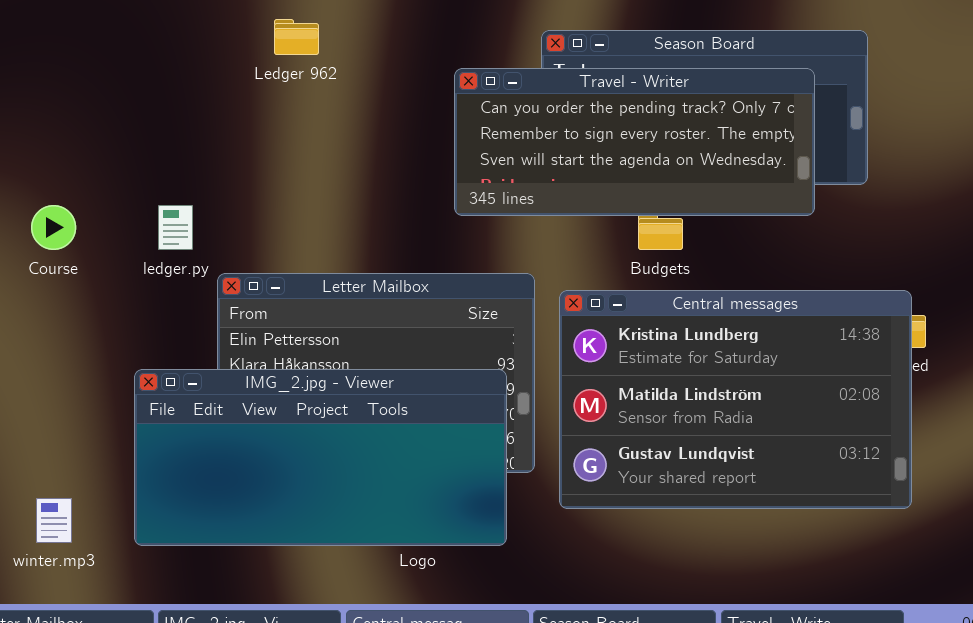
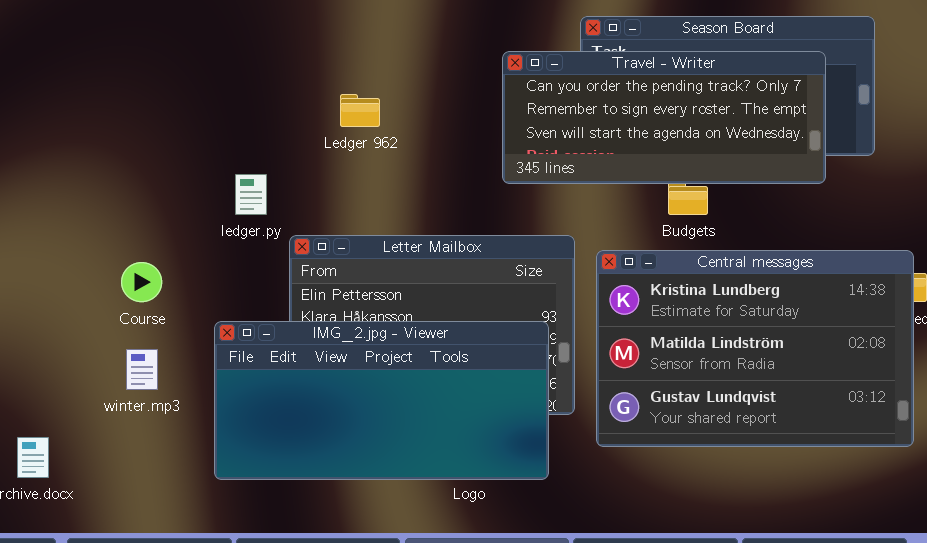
Ledger 962: [274,19,319,55] -> [340,94,380,127], moved
Course: [31,205,76,250] -> [121,262,162,302], moved
winter.mp3: [36,498,72,543] -> [126,349,158,390], moved

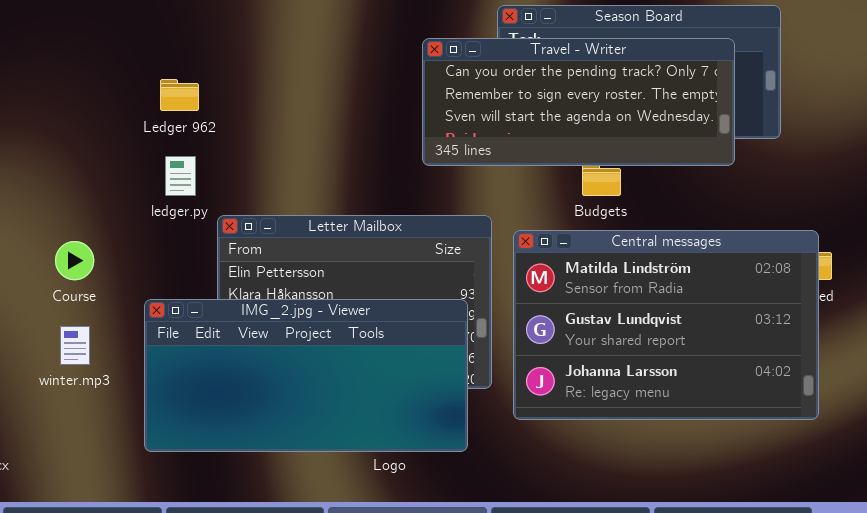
Ledger 962: [340,94,380,127] -> [160,79,199,111], moved
Central messages: [596,250,914,447] -> [513,230,819,420], scrolled down 1 row

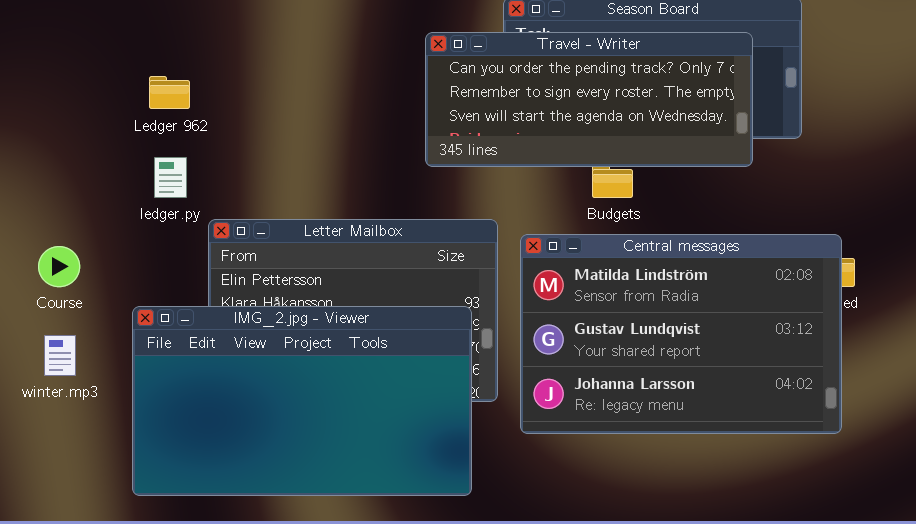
IMG_2.jpg - Viewer: [144,299,468,452] -> [132,306,472,496], resized

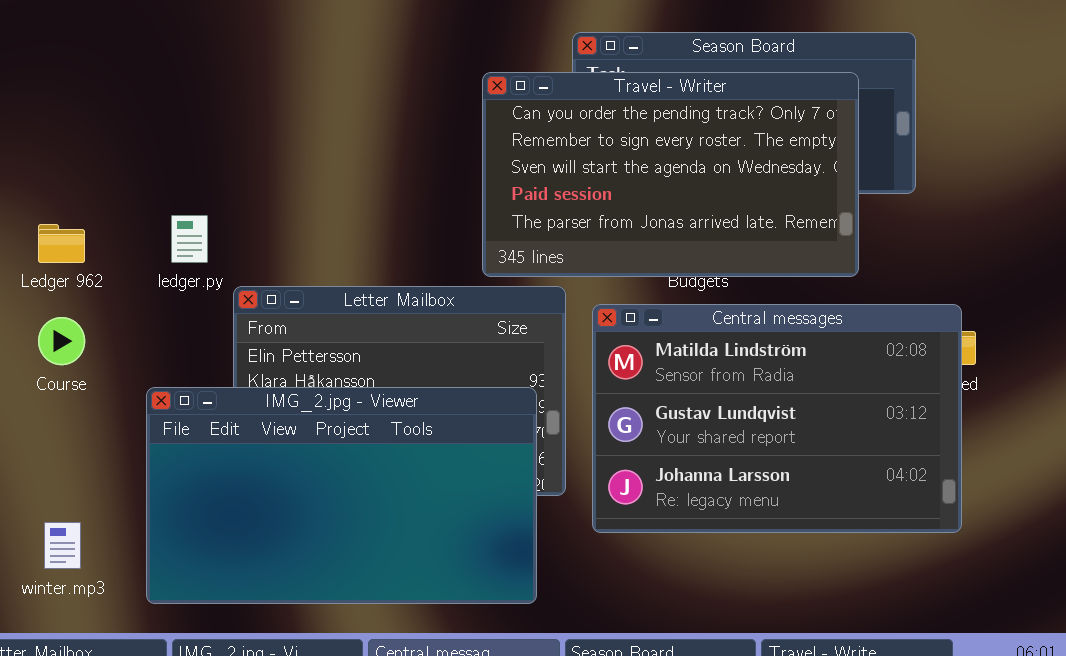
Travel - Writer: [425,32,753,167] -> [482,72,859,277], resized
Ledger 962: [149,76,190,109] -> [38,224,85,263], moved
winter.mp3: [44,335,76,376] -> [44,522,81,569], moved

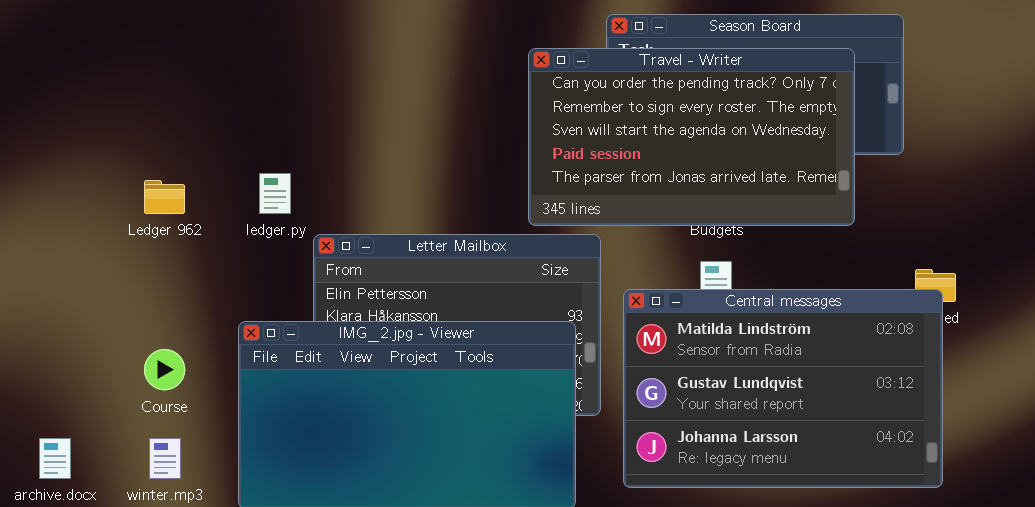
Central messages: [592,304,962,533] -> [623,289,943,488], moved
Course: [38,317,85,365] -> [144,349,185,390], moved

